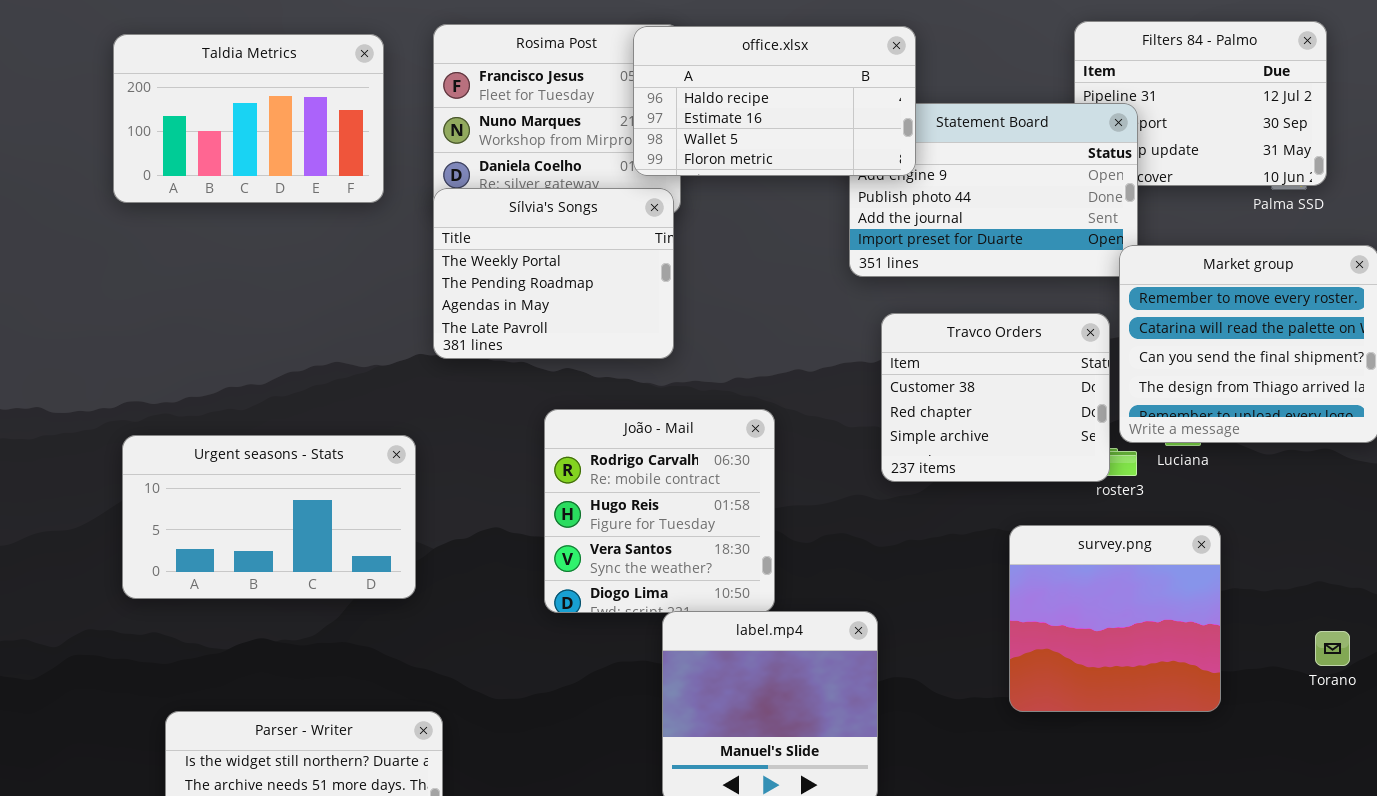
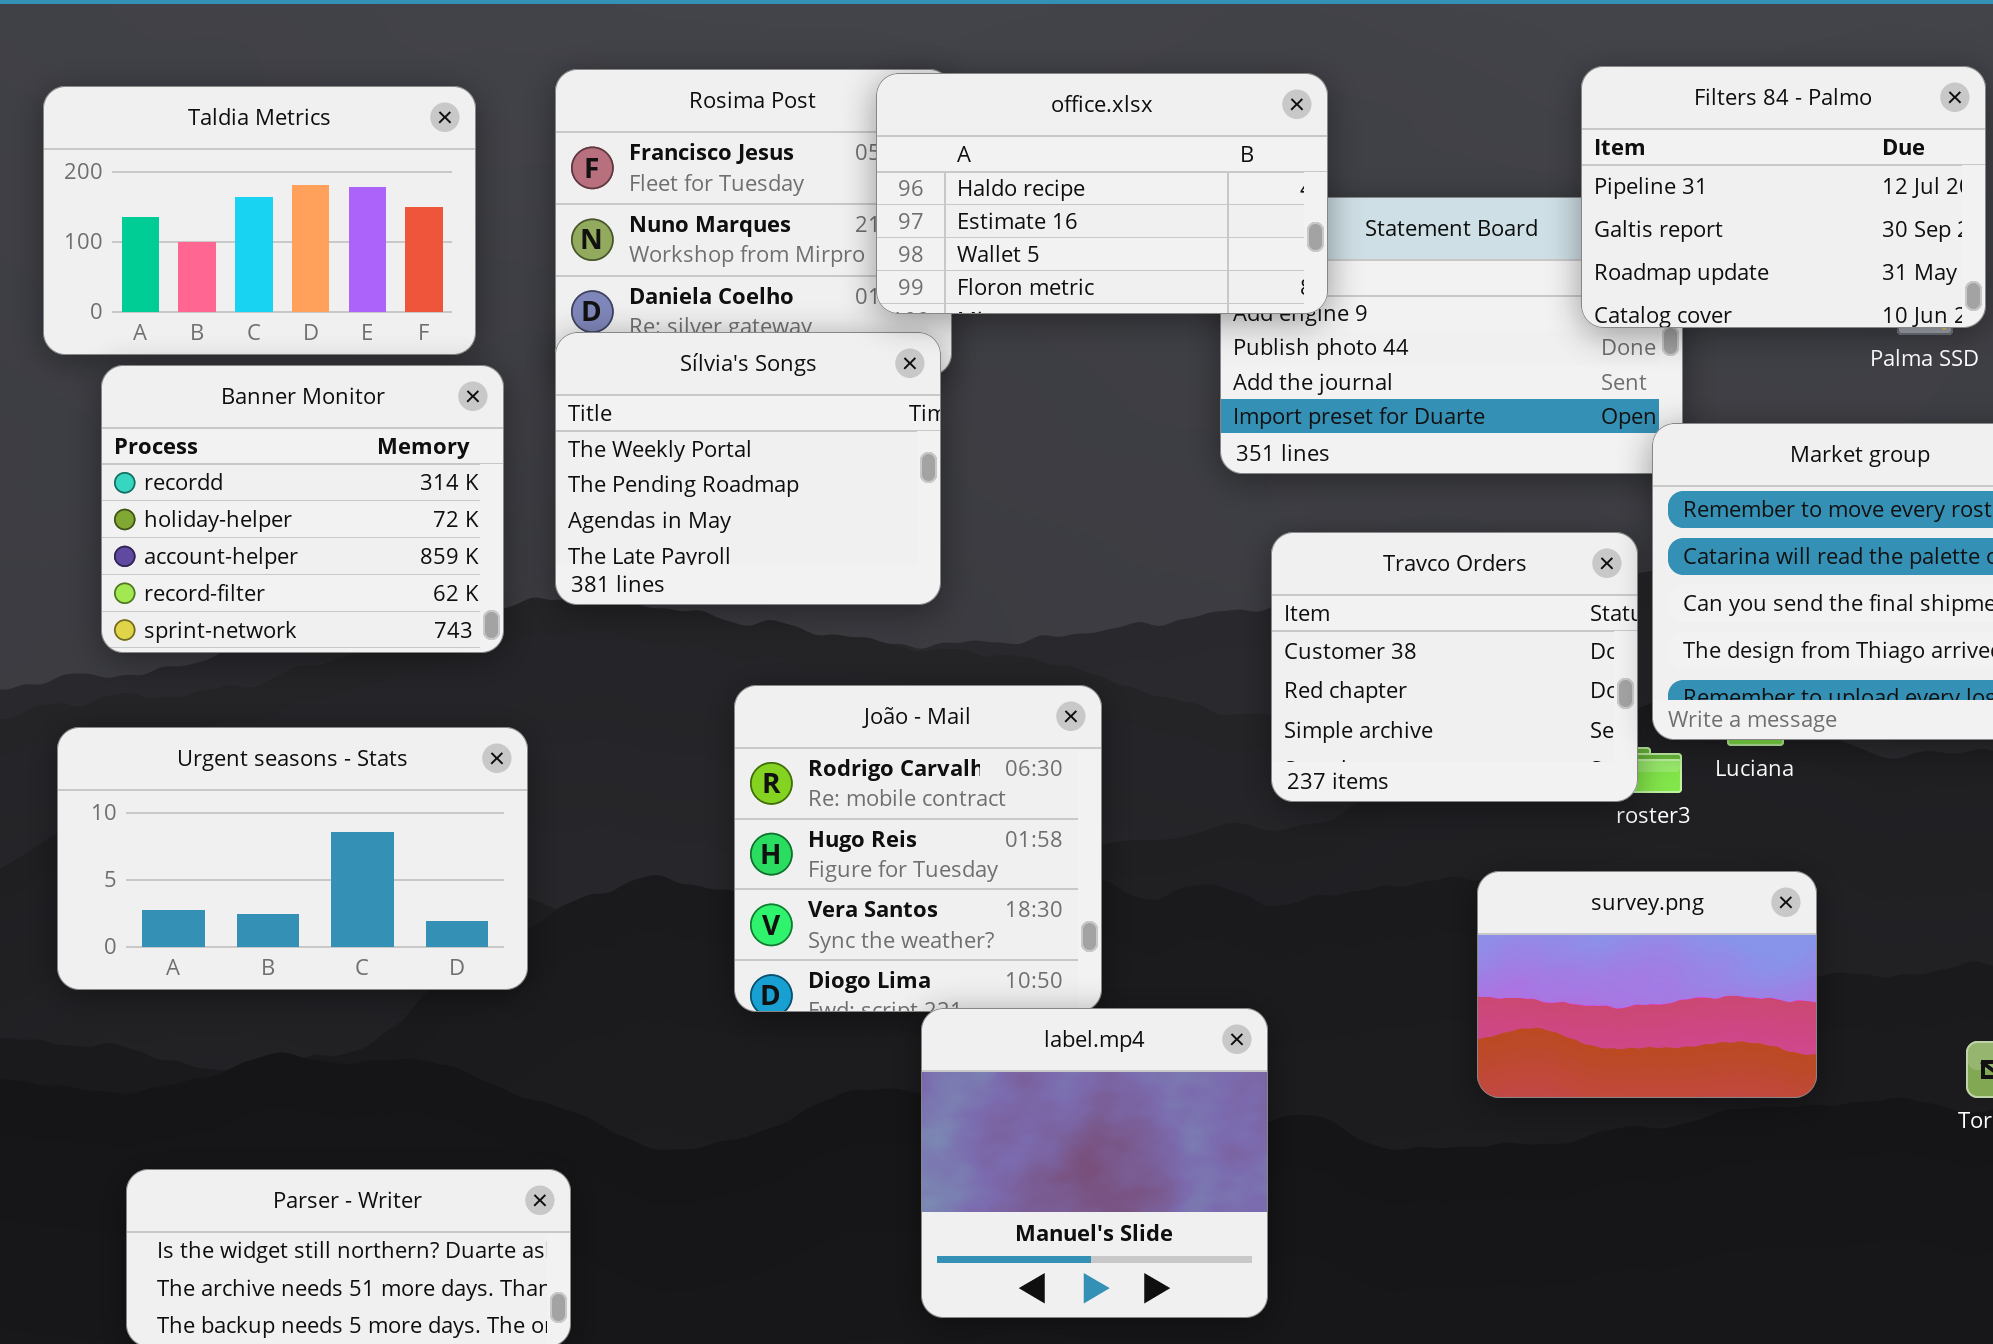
Filters 84 - Palmo: [1074,21,1327,186] -> [1581,66,1986,328], raised
Banner Monitor: none -> [101,365,504,653], opened
survey.png: [1009,525,1221,712] -> [1477,871,1817,1098], resized

